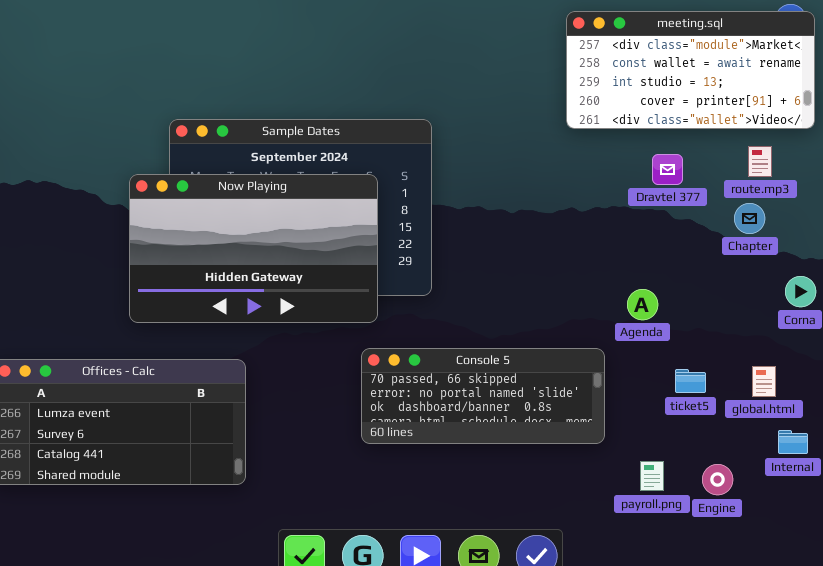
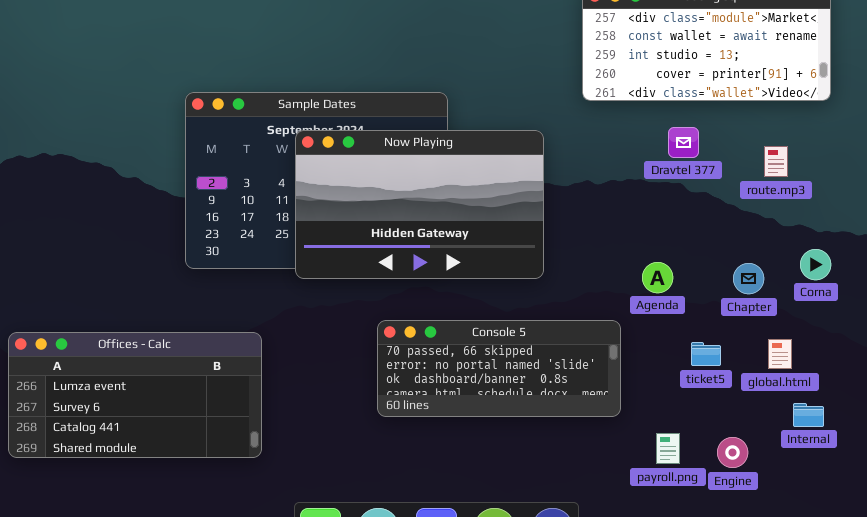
route.mp3: [748,146,772,177] -> [764,146,788,177], moved
Now Playing: [129,174,378,323] -> [295,130,544,279], moved
Chapter: [734,203,765,234] -> [733,263,764,294], moved

